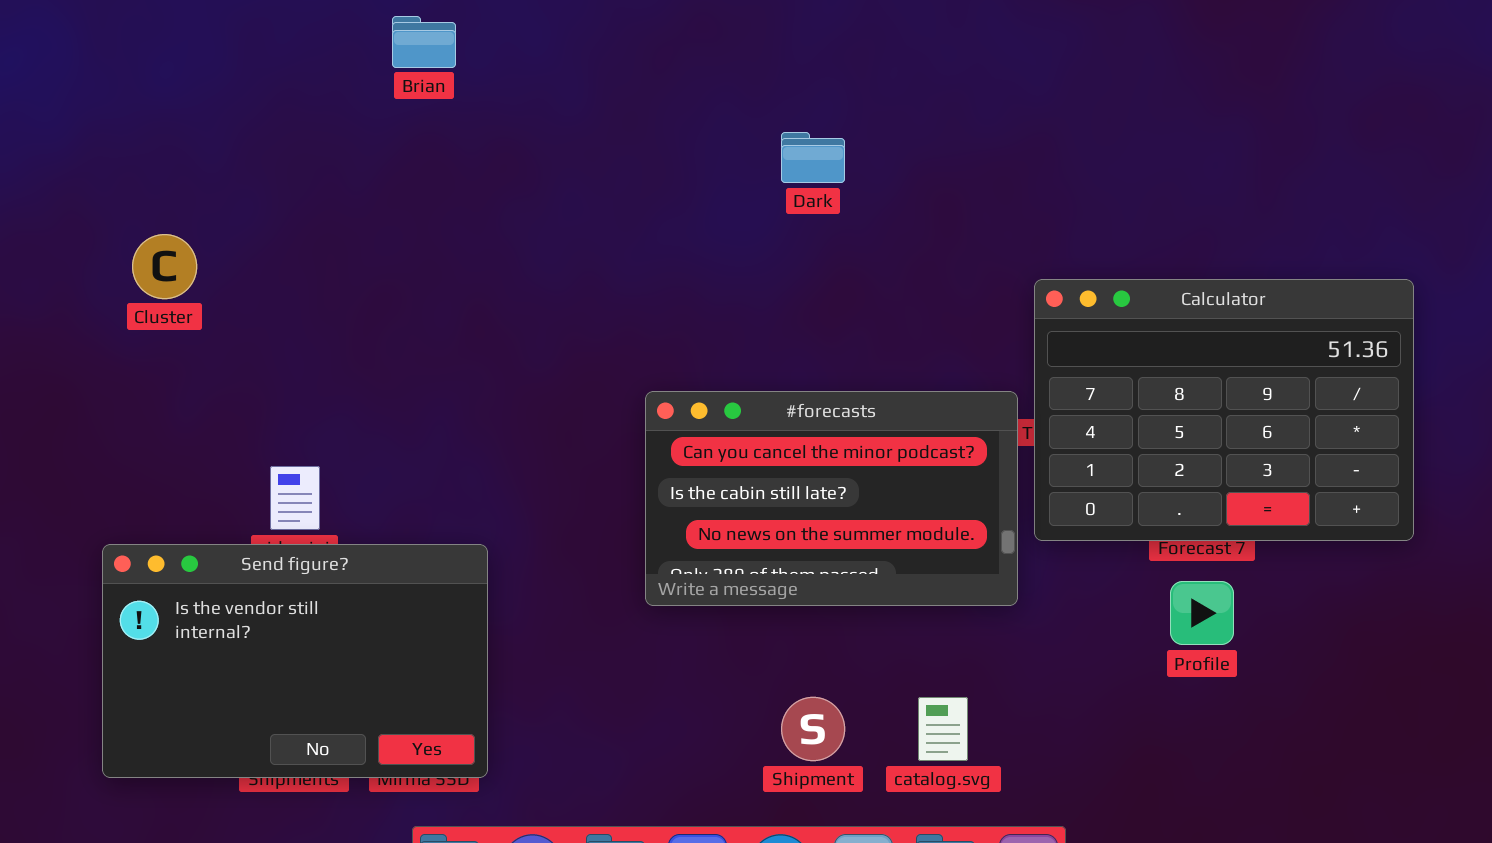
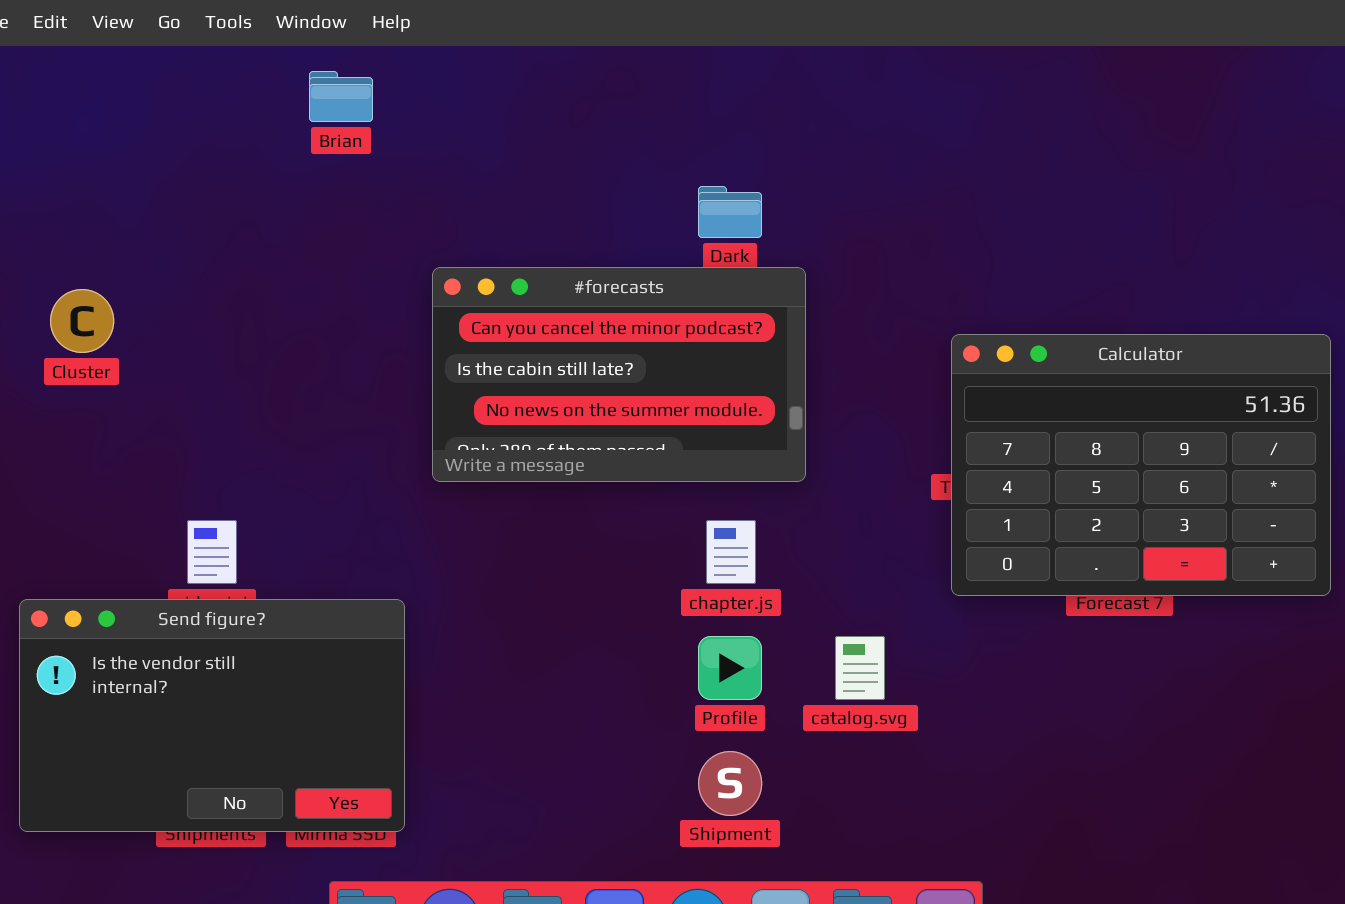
#forecasts: [645,391,1018,606] -> [432,267,806,482], moved
Profile: [1170,581,1234,645] -> [698,636,762,700], moved
catalog.svg: [918,697,968,761] -> [835,636,885,700], moved

